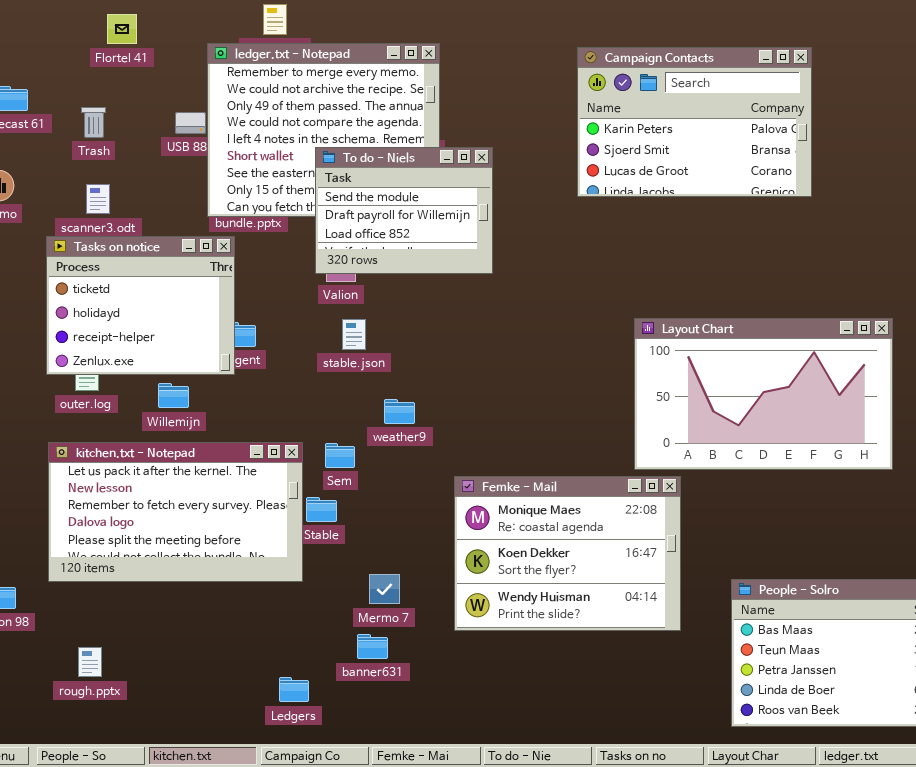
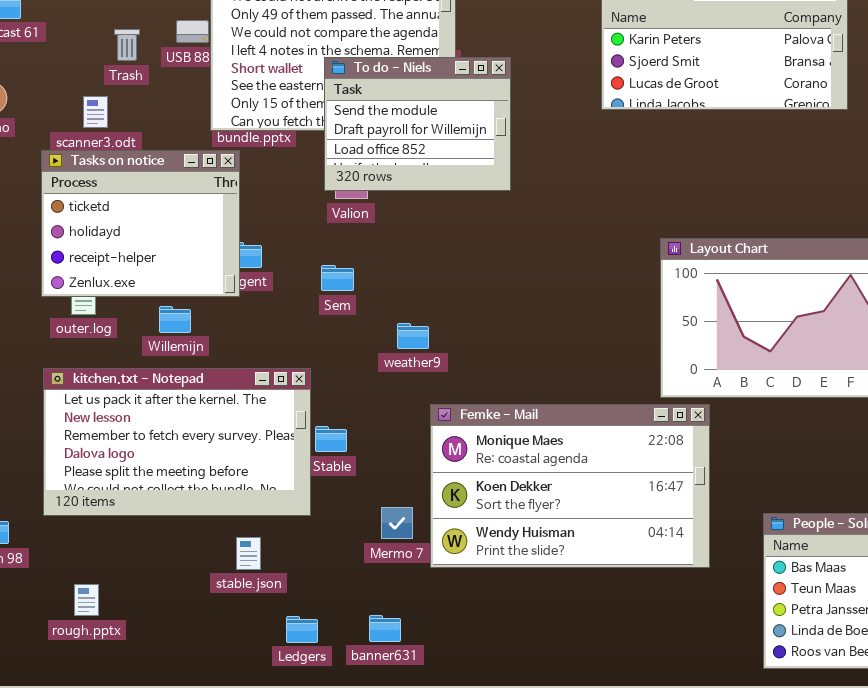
Trash: [81,107,106,138] -> [114,29,140,61], moved
stable.json: [342,319,366,350] -> [236,537,261,570], moved
Sem: [325,443,355,468] -> [321,265,354,291], moved
Femke - Mail: [454,476,681,631] -> [430,404,710,568], resized
banner631: [357,634,388,659] -> [369,615,401,642], moved

